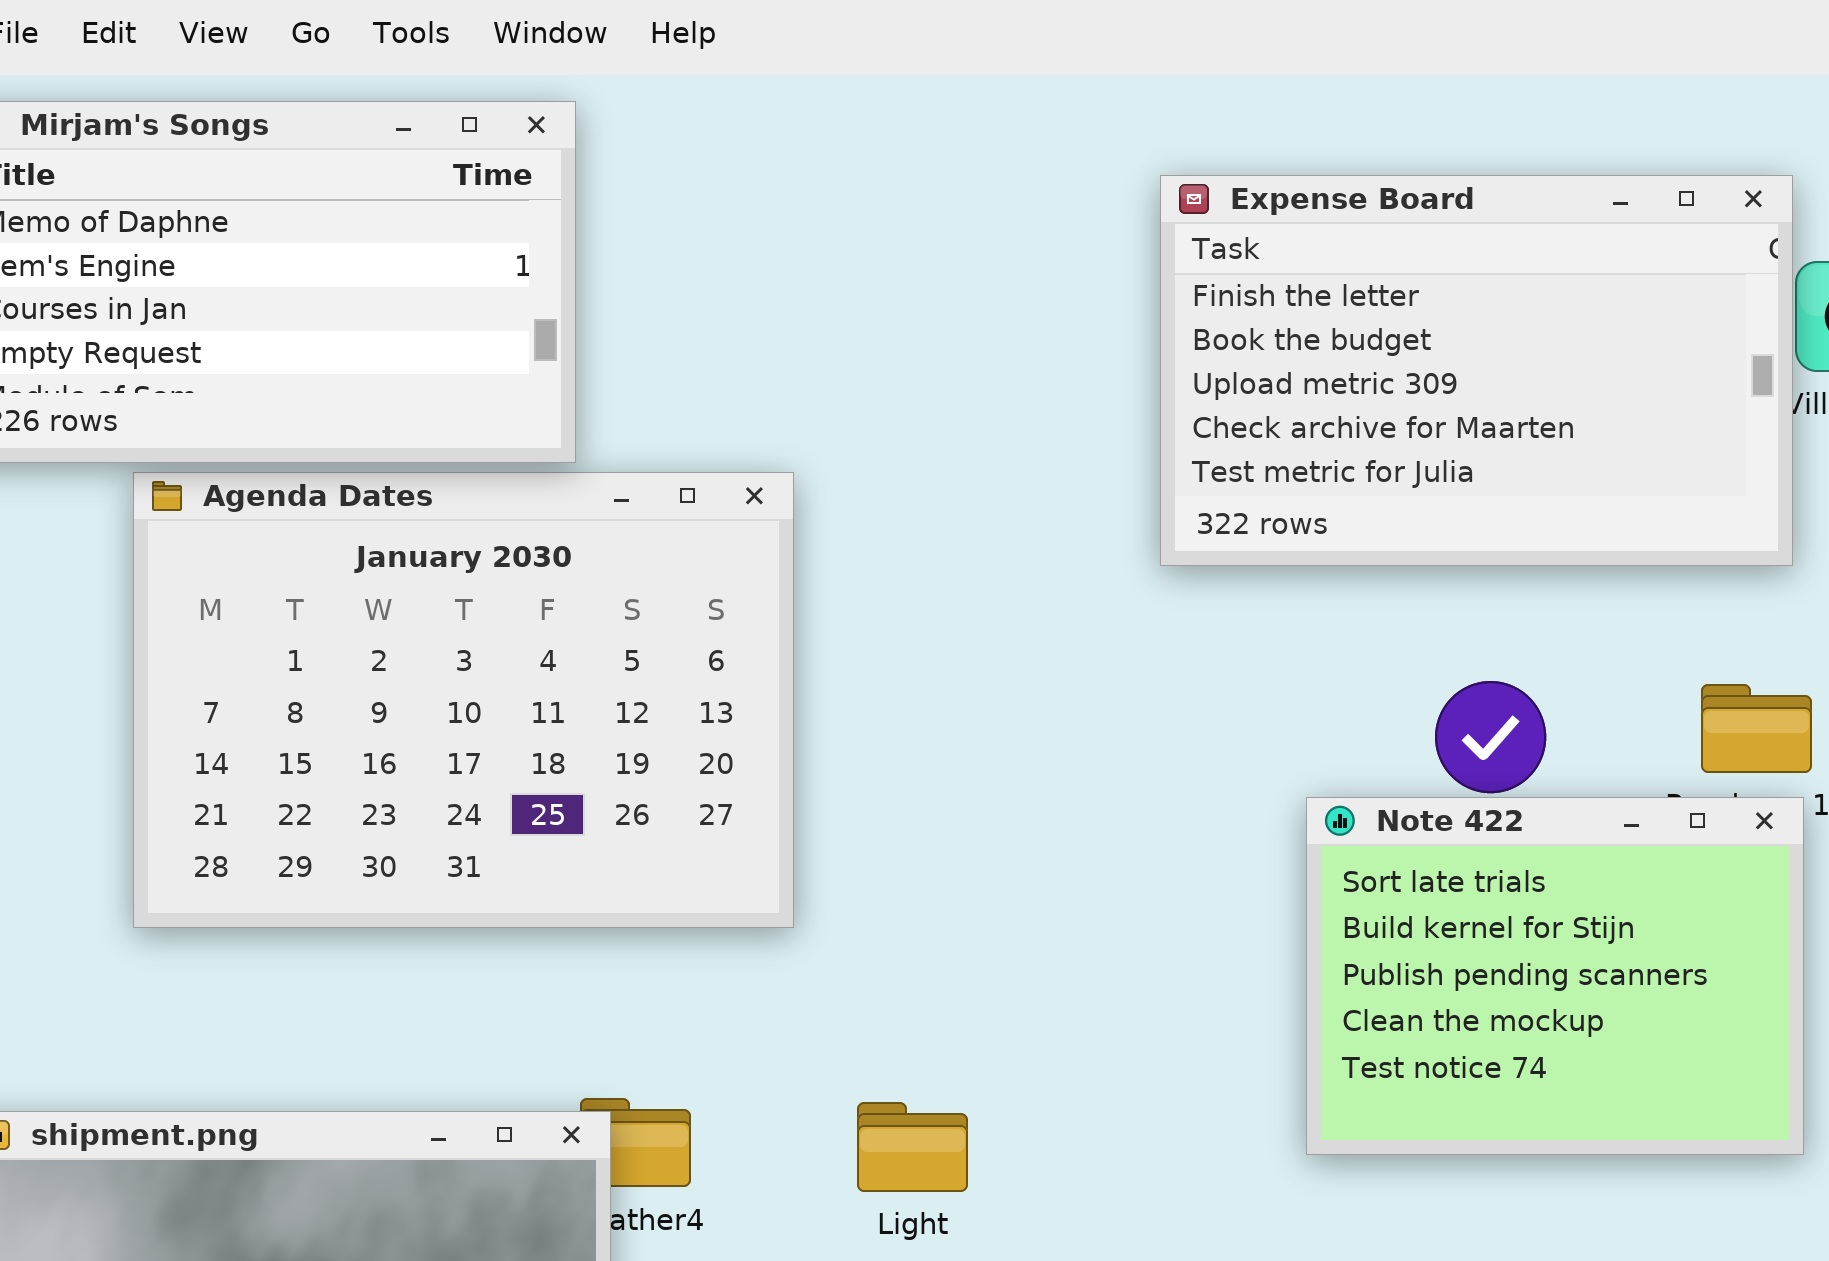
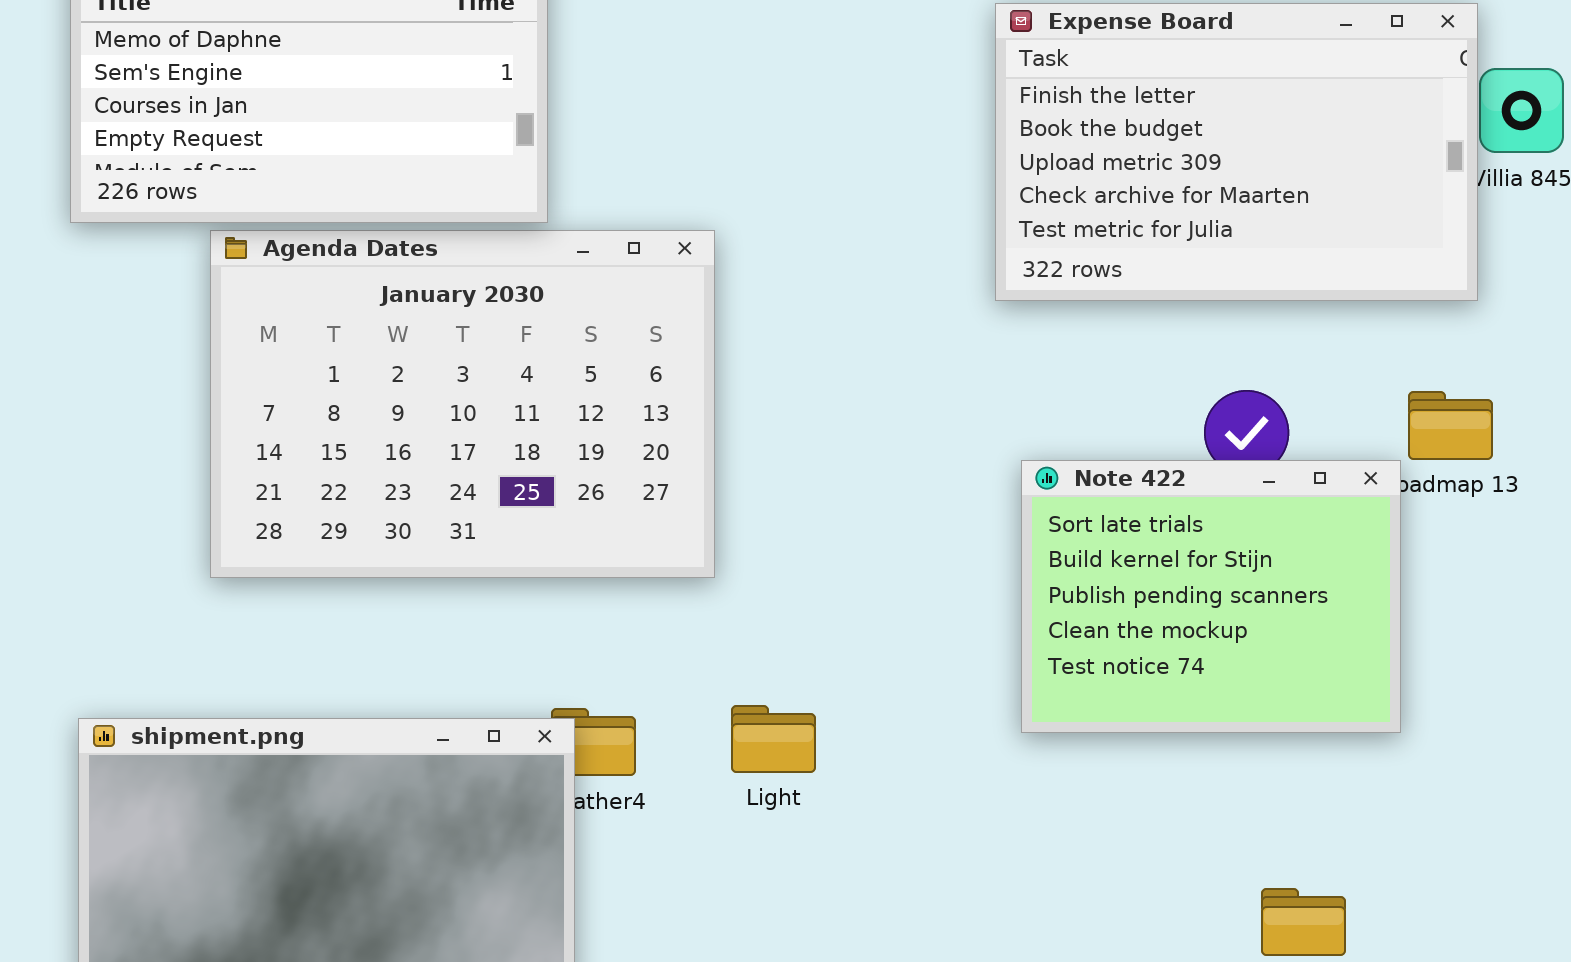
Note 422: [1306,797,1804,1155] -> [1021,460,1401,733], moved
Light: [857,1102,968,1192] -> [731,705,816,773], moved

